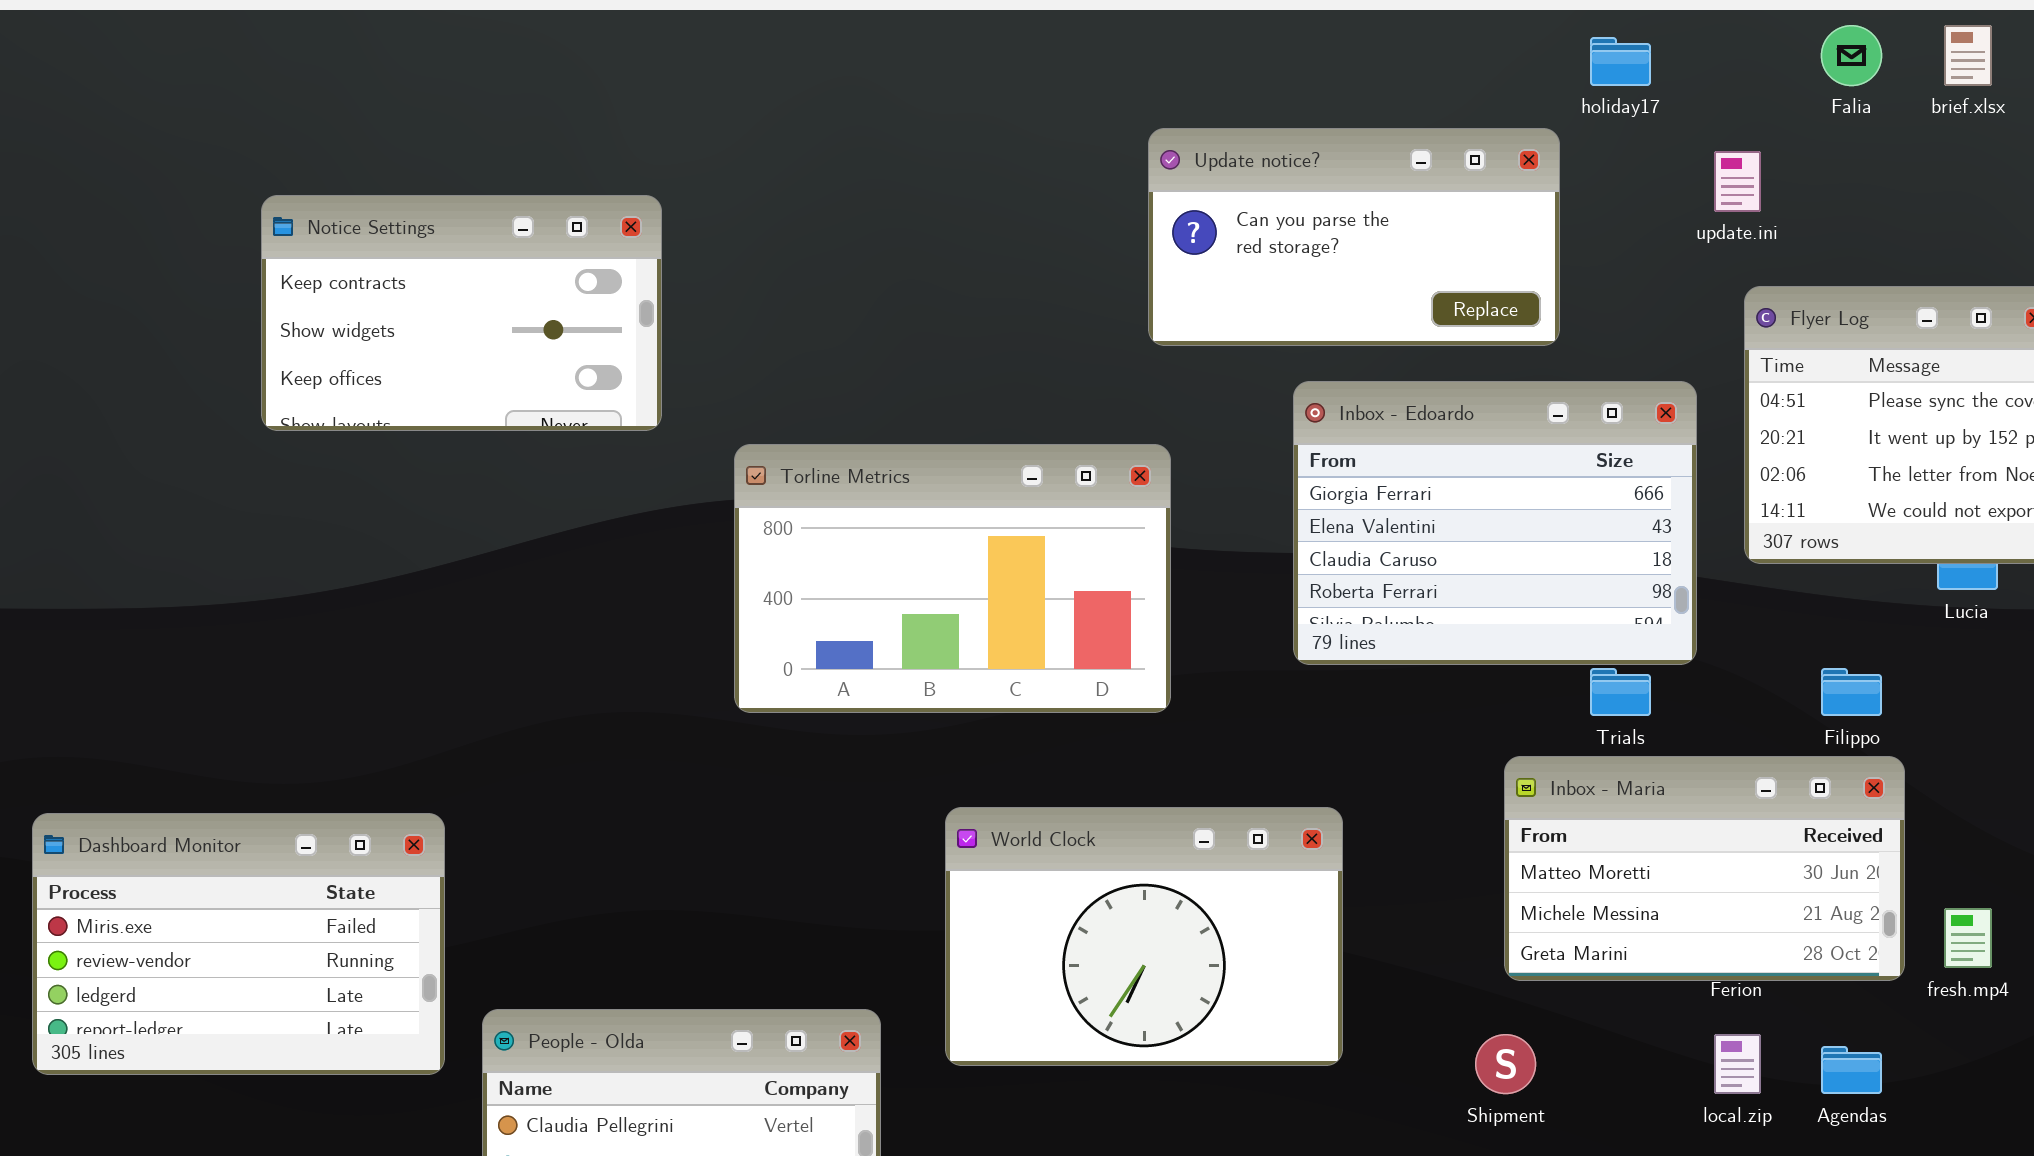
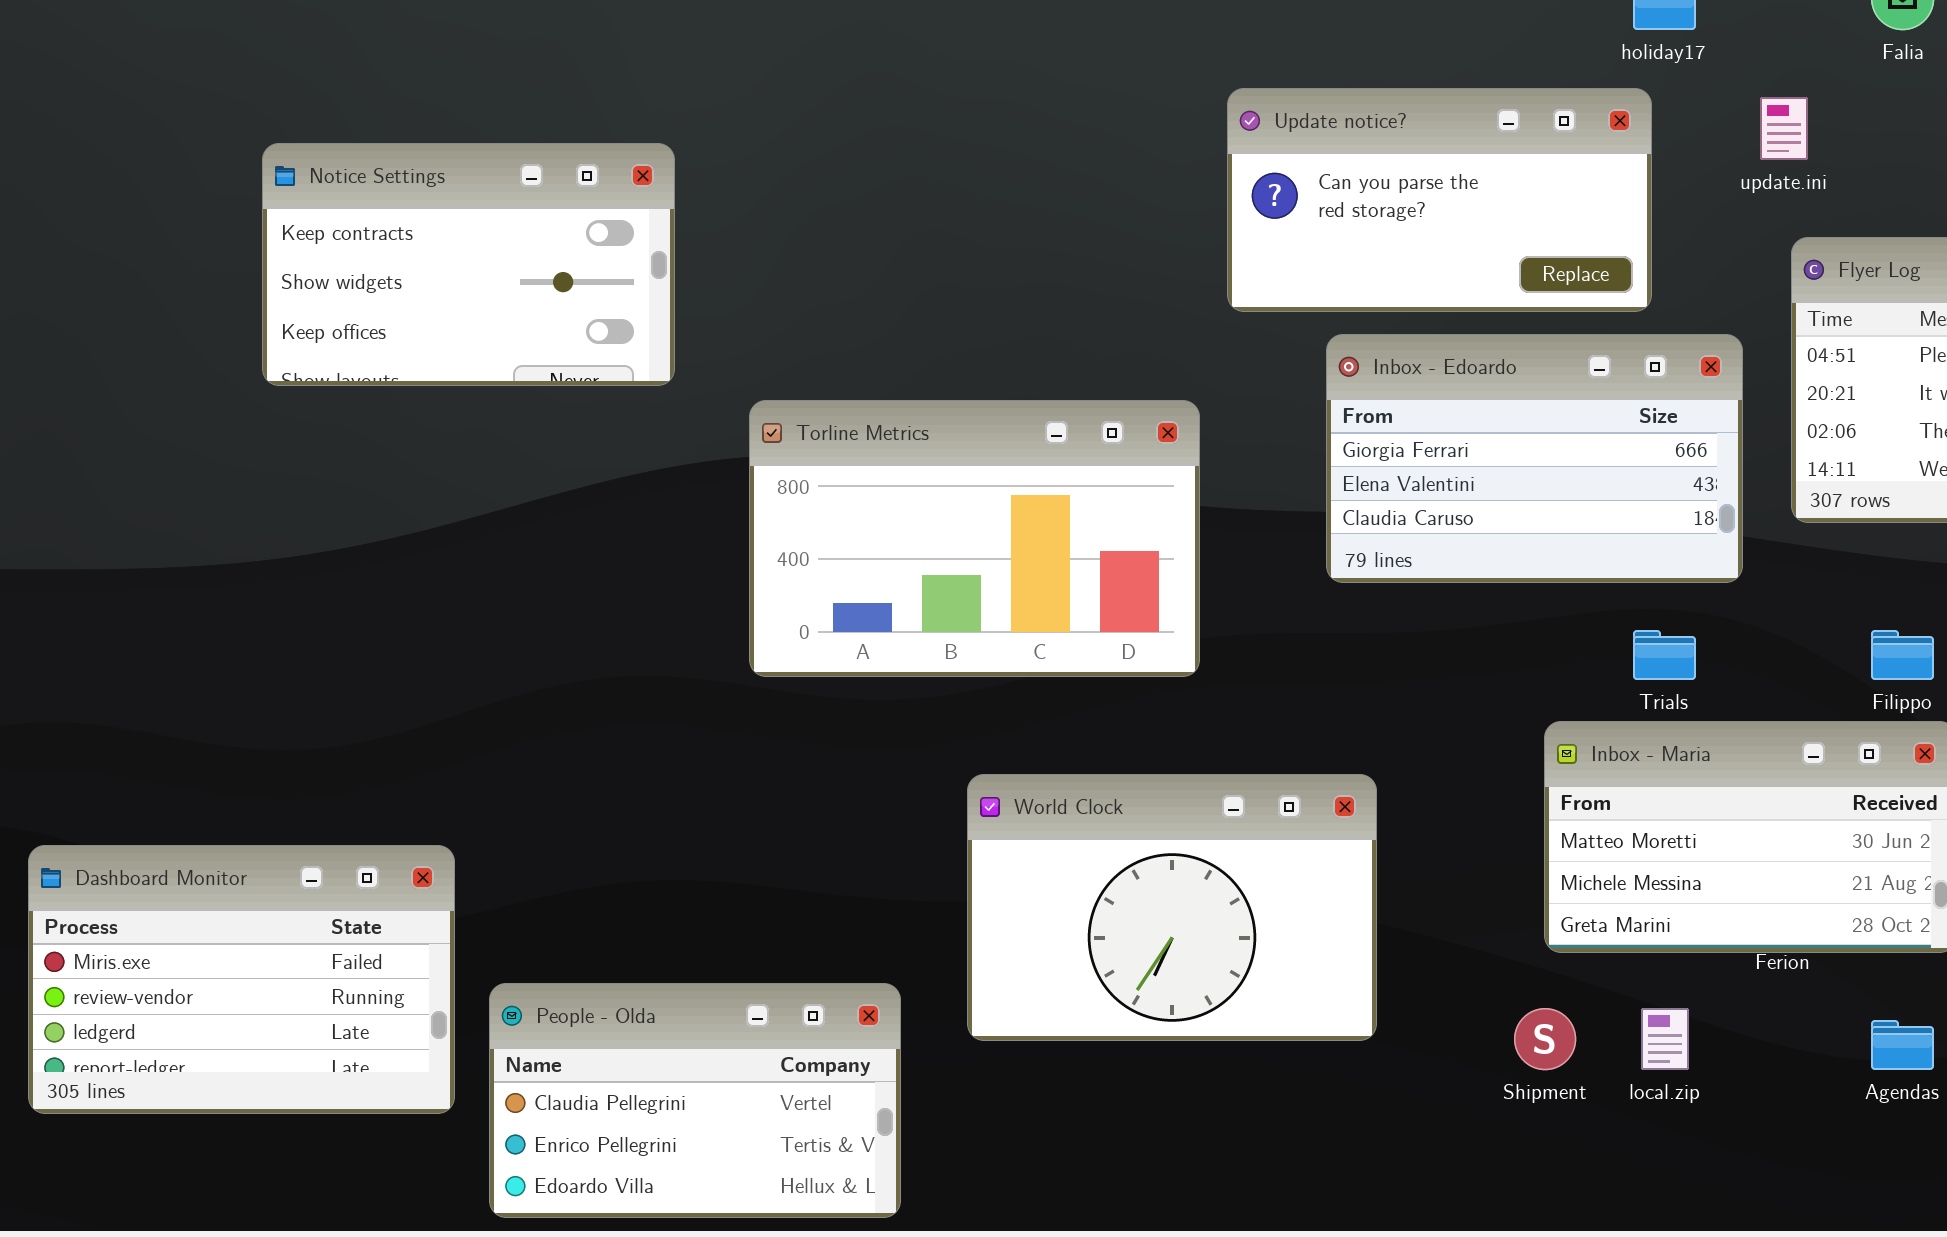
Update notice?: [1148,128,1560,346] -> [1227,88,1652,312], moved
Inbox - Edoardo: [1293,381,1697,665] -> [1326,334,1743,583], resized
Dashboard Monitor: [32,813,445,1075] -> [28,845,455,1114], moved
local.zip: [1714,1034,1761,1094] -> [1641,1008,1689,1070], moved

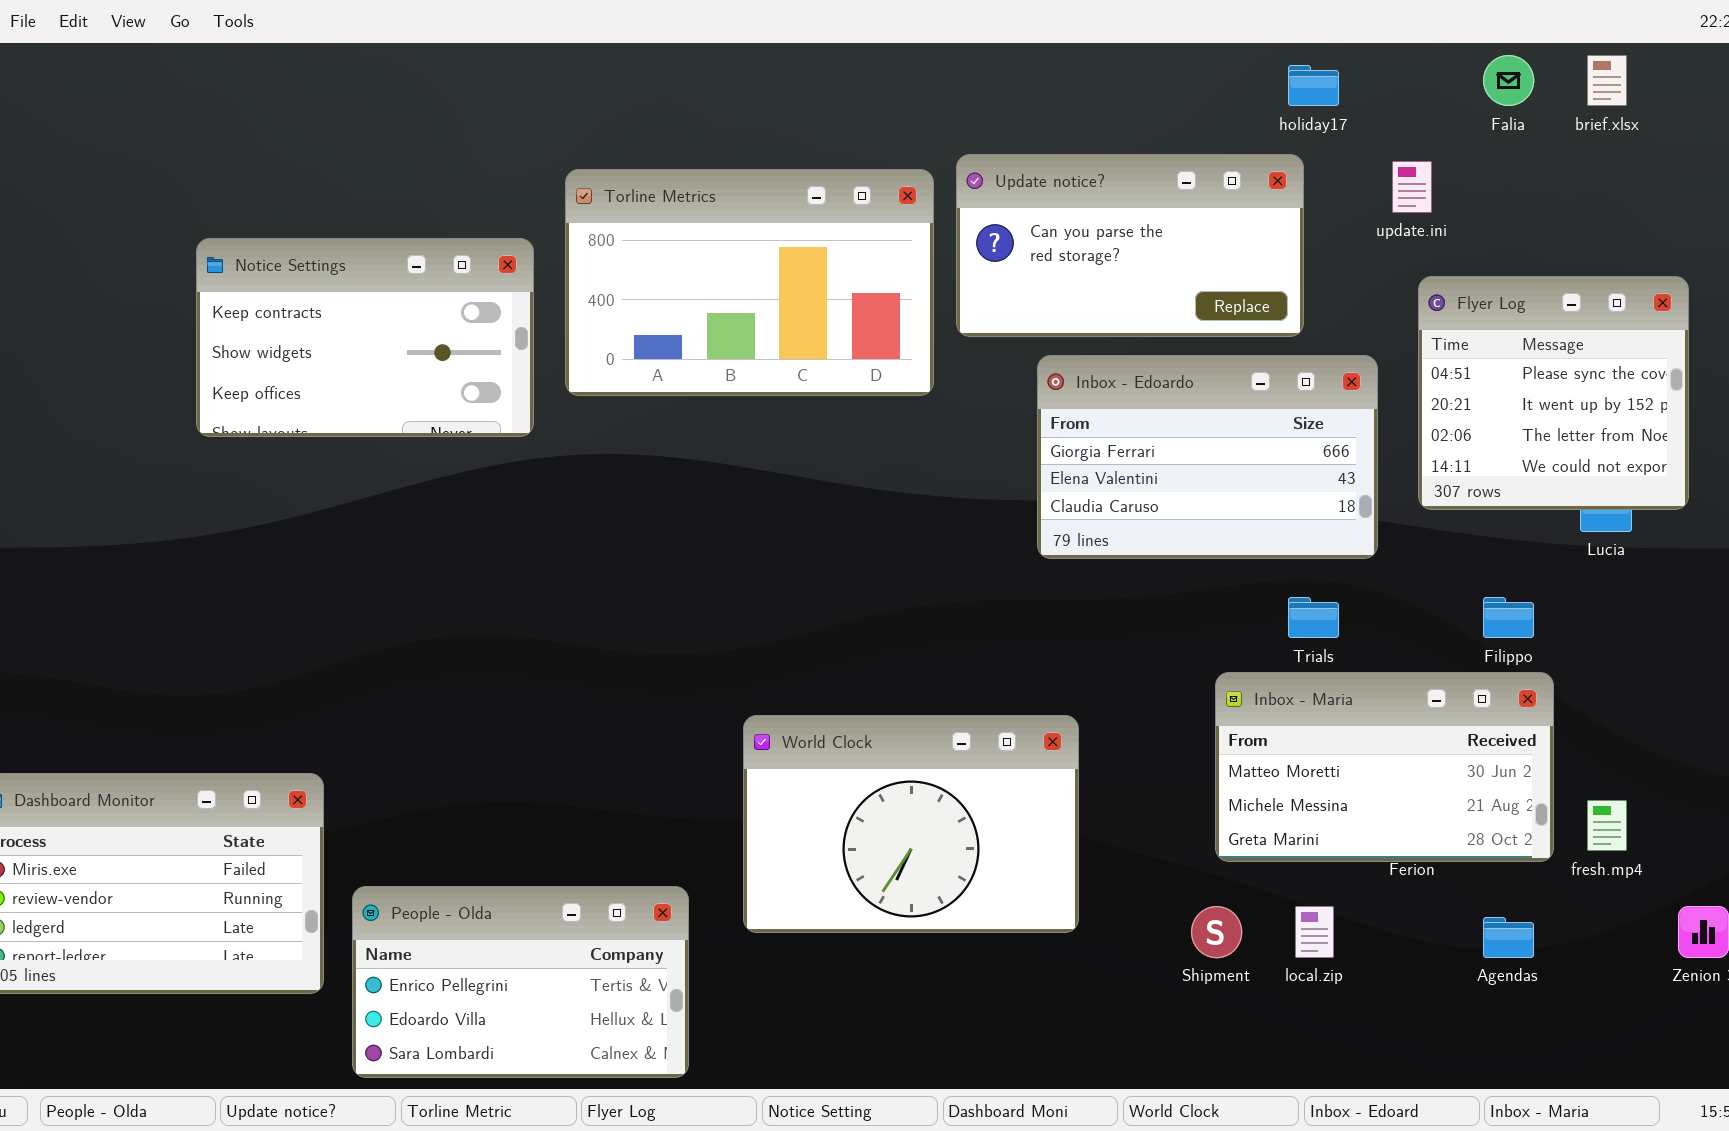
Notice Settings: [262,143,675,386] -> [196,238,534,437], moved
Torline Metrics: [749,400,1200,677] -> [565,169,934,396], moved
People - Olda: [489,983,901,1218] -> [352,886,689,1078], scrolled down 1 row

